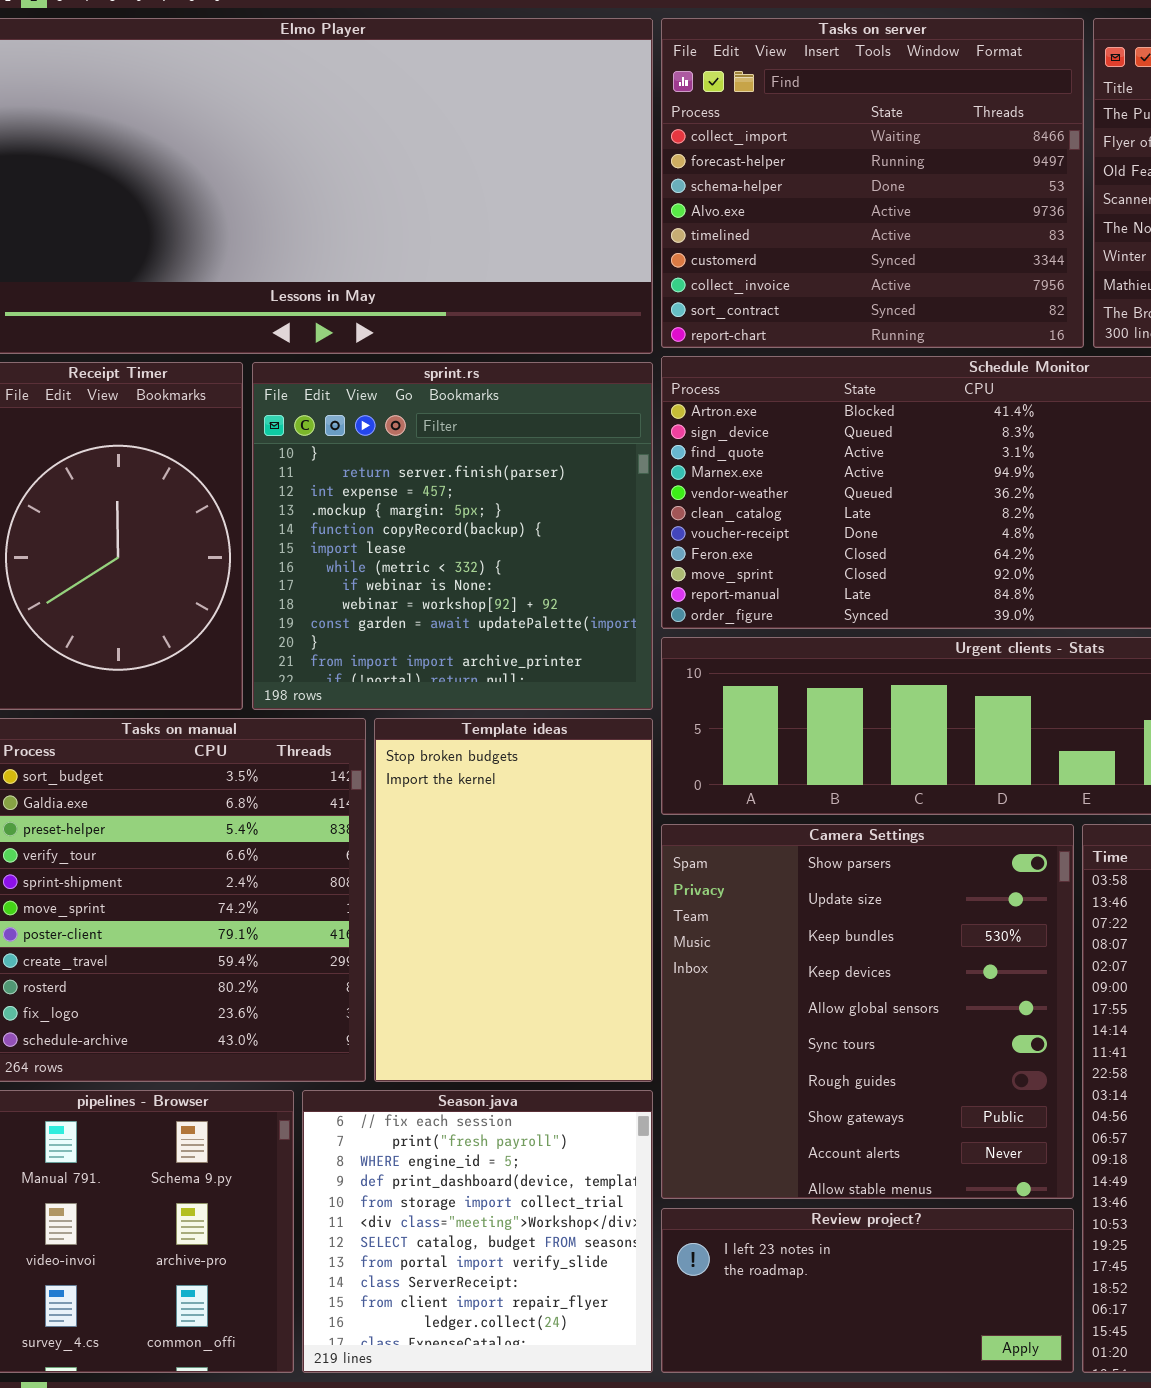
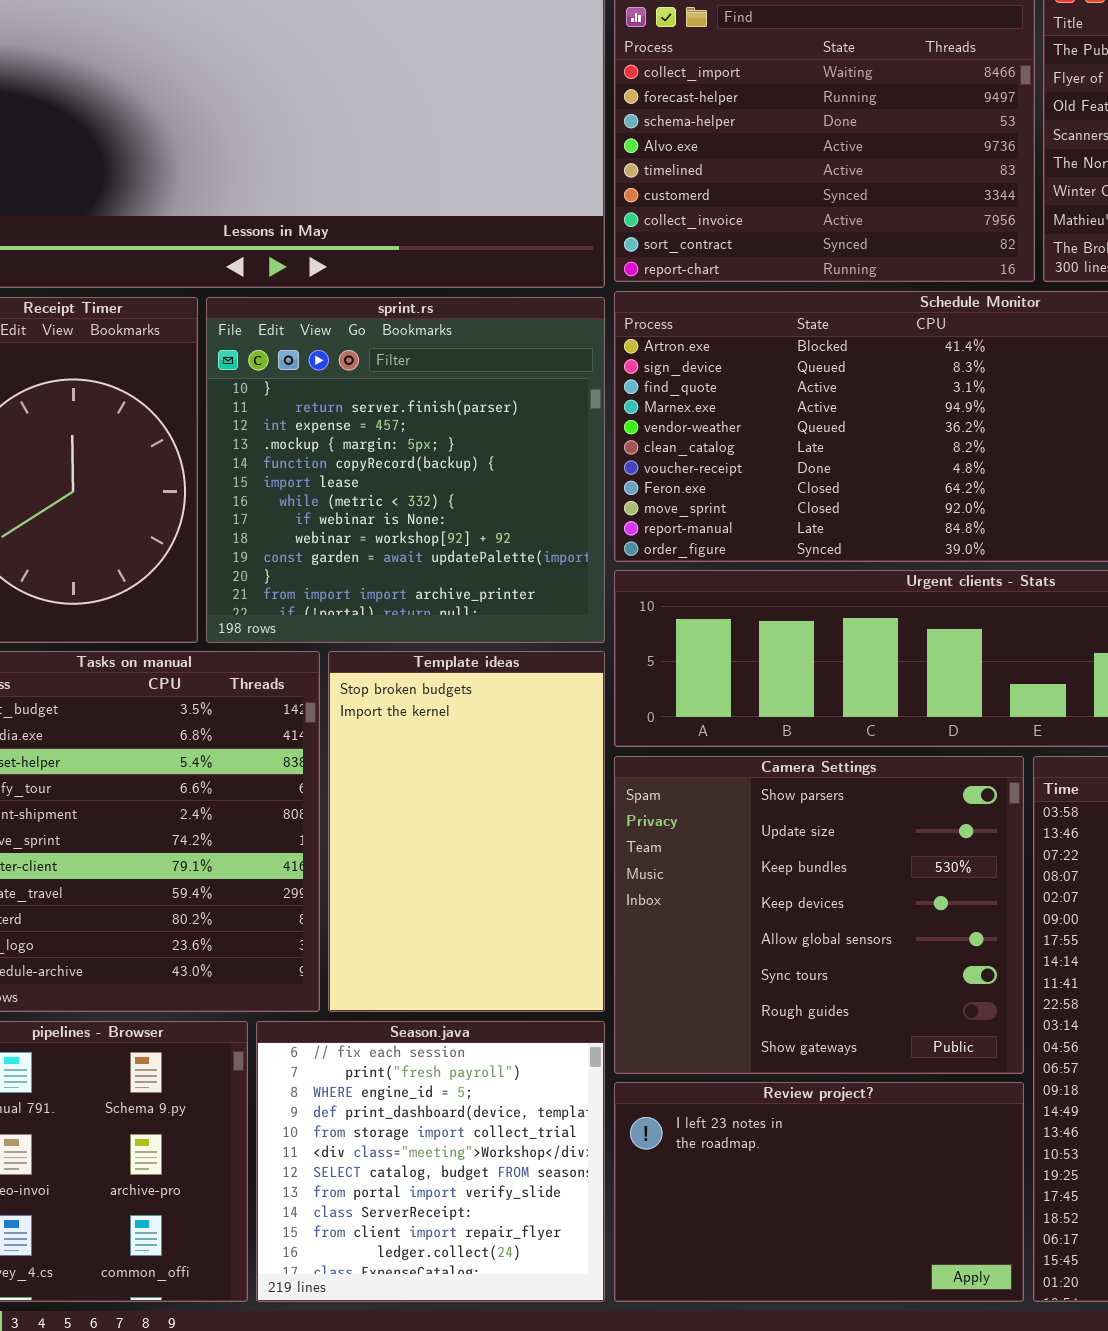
Camera Settings: [661,824,1074,1199] -> [614,756,1024,1074], resized
Review project?: [661,1208,1074,1373] -> [614,1082,1024,1302], resized

